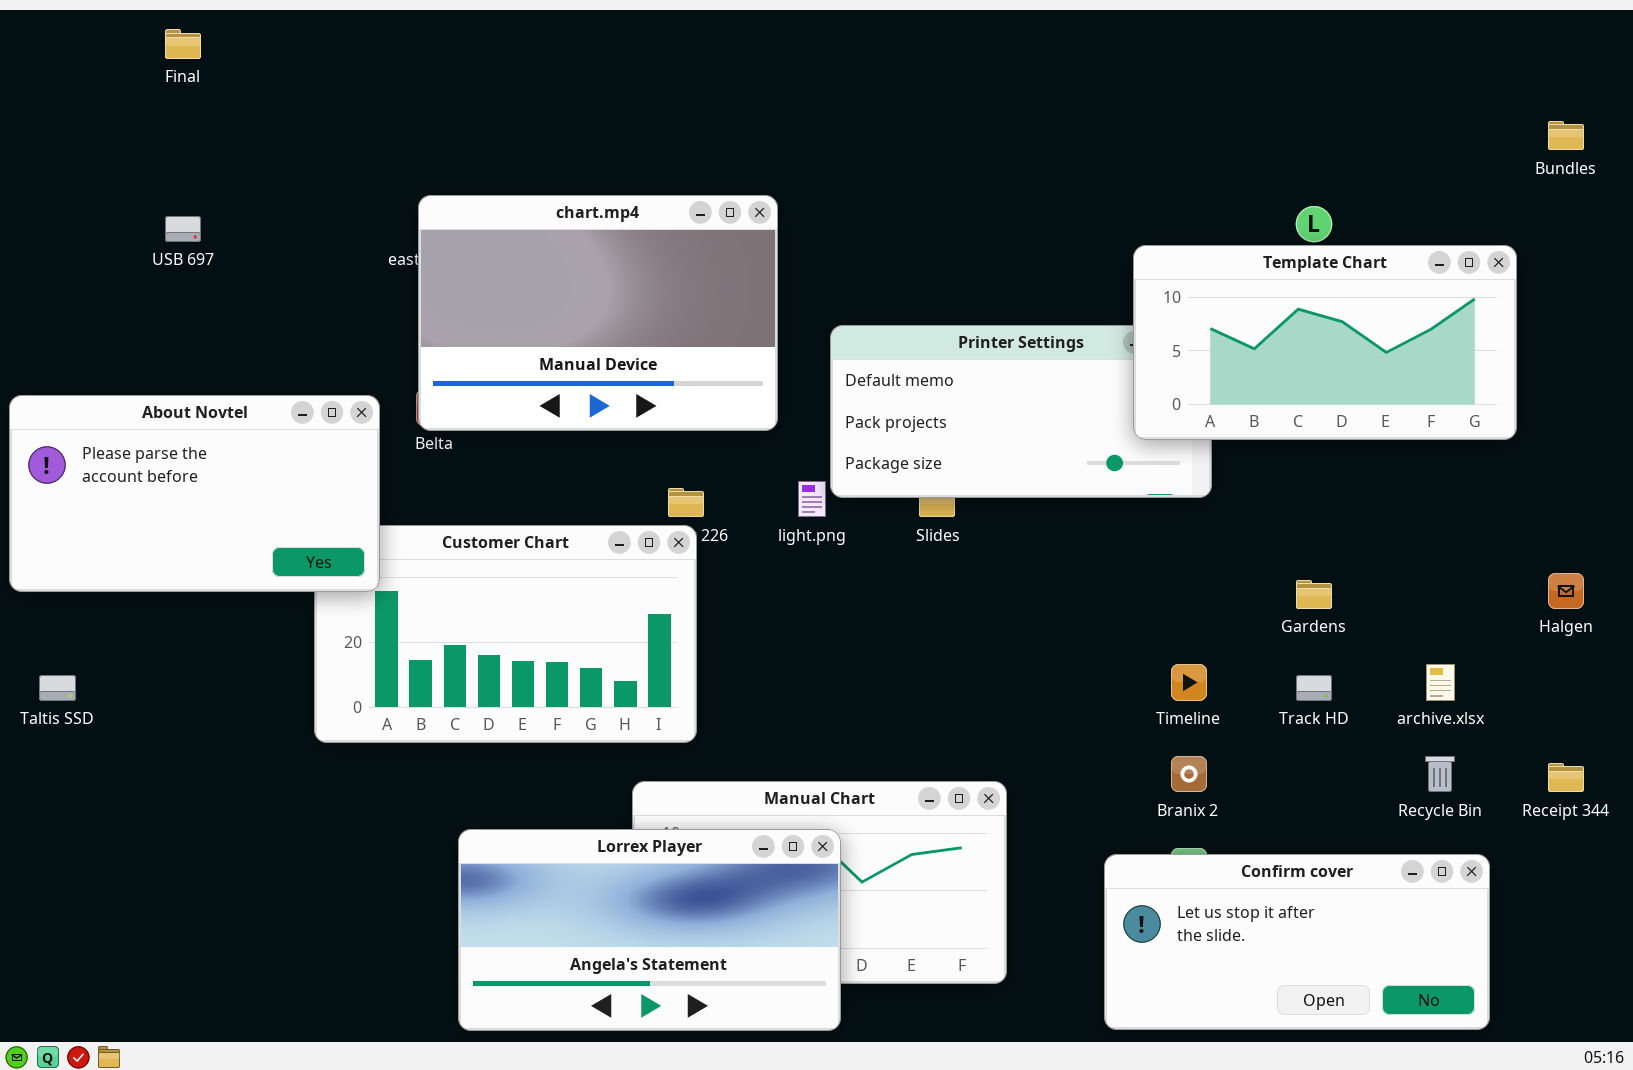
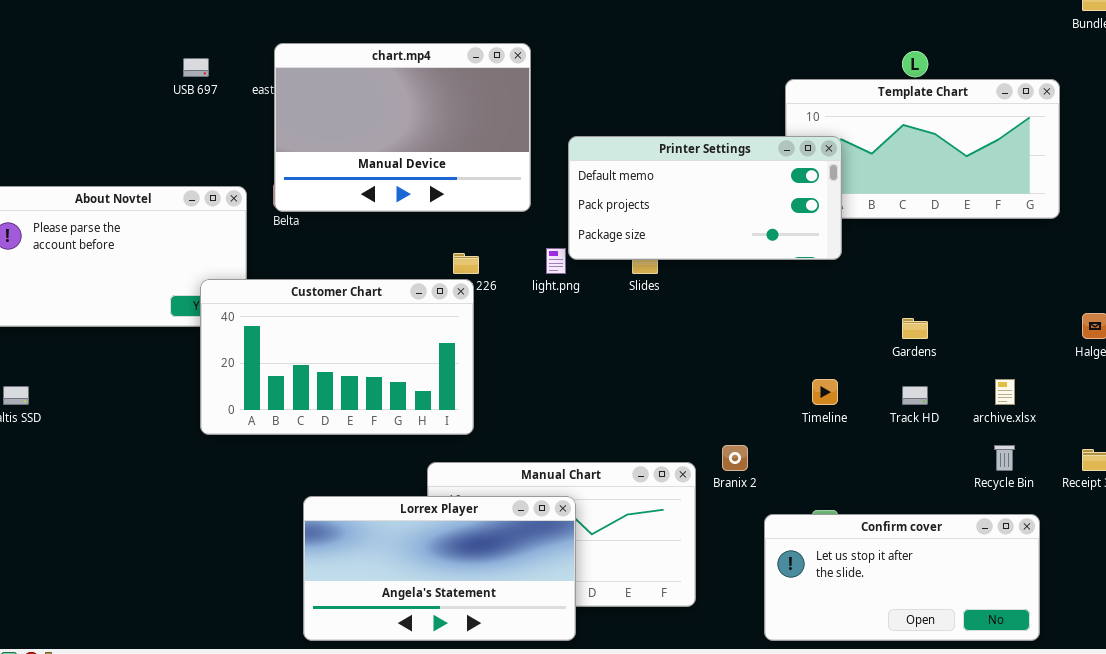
USB 697: [165,216,201,242] -> [183,58,209,77], moved
Printer Settings: [830,325,1212,498] -> [568,136,842,260], raised
Customer Chart: [314,525,697,743] -> [200,279,474,435], raised
Branix 2: [1171,756,1207,792] -> [722,445,748,471], moved

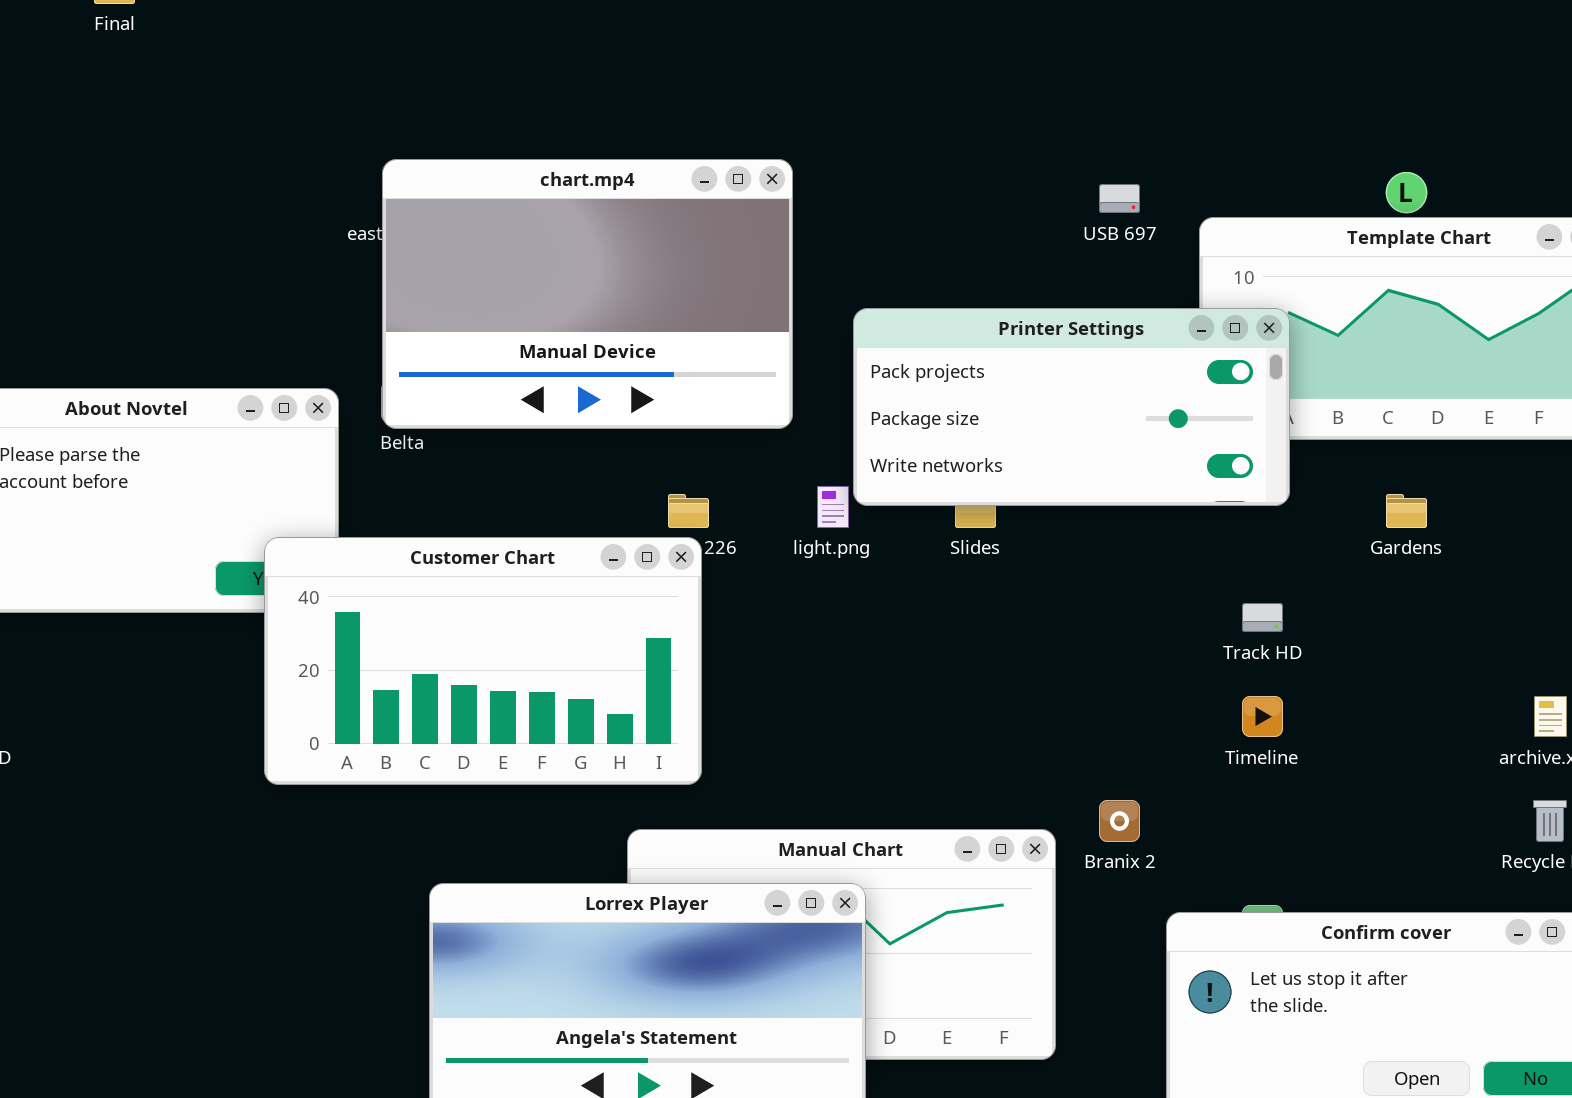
USB 697: [183,58,209,77] -> [1099,184,1140,213], moved
Printer Settings: [568,136,842,260] -> [853,308,1290,506], scrolled down 1 row
Gardens: [902,318,928,339] -> [1386,494,1427,528], moved
Track HD: [902,386,928,405] -> [1242,603,1283,632], moved

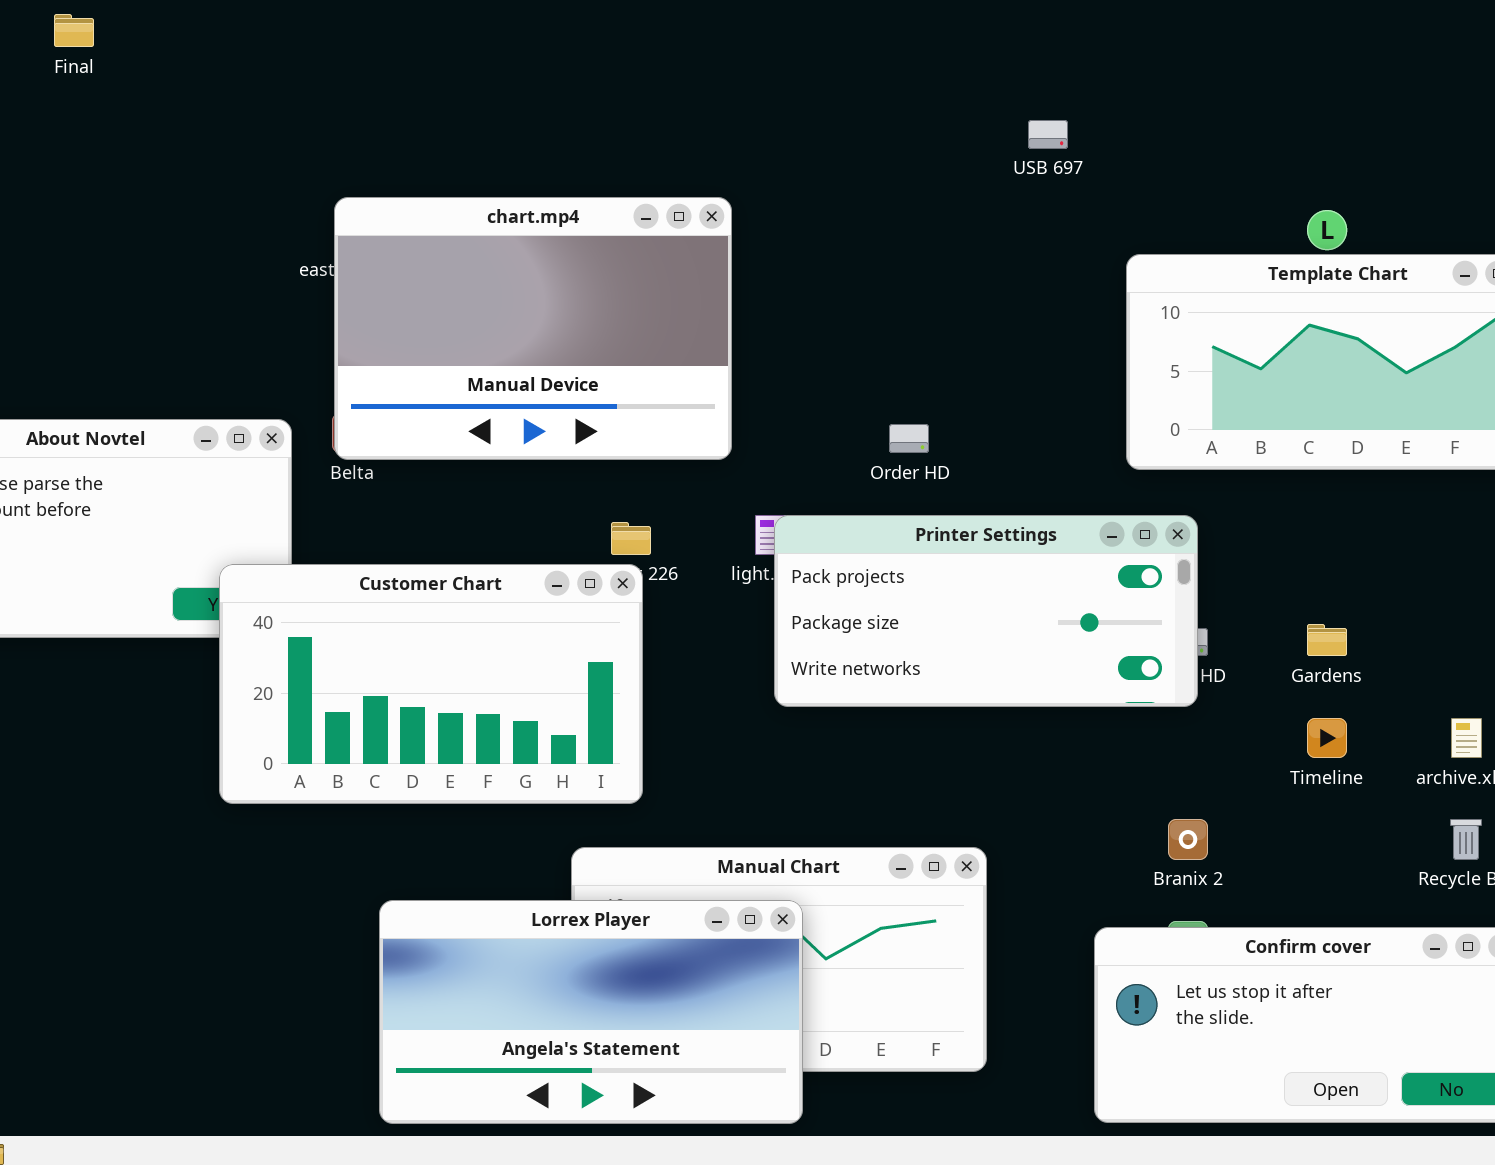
USB 697: [1099,184,1140,213] -> [1028,120,1068,149], moved
Printer Settings: [853,308,1290,506] -> [774,515,1198,707], moved
Gardens: [1386,494,1427,528] -> [1307,624,1347,656], moved
Timeline: [1242,696,1283,737] -> [1307,718,1347,758], moved
Branix 2: [1099,800,1140,842] -> [1168,819,1208,860], moved

